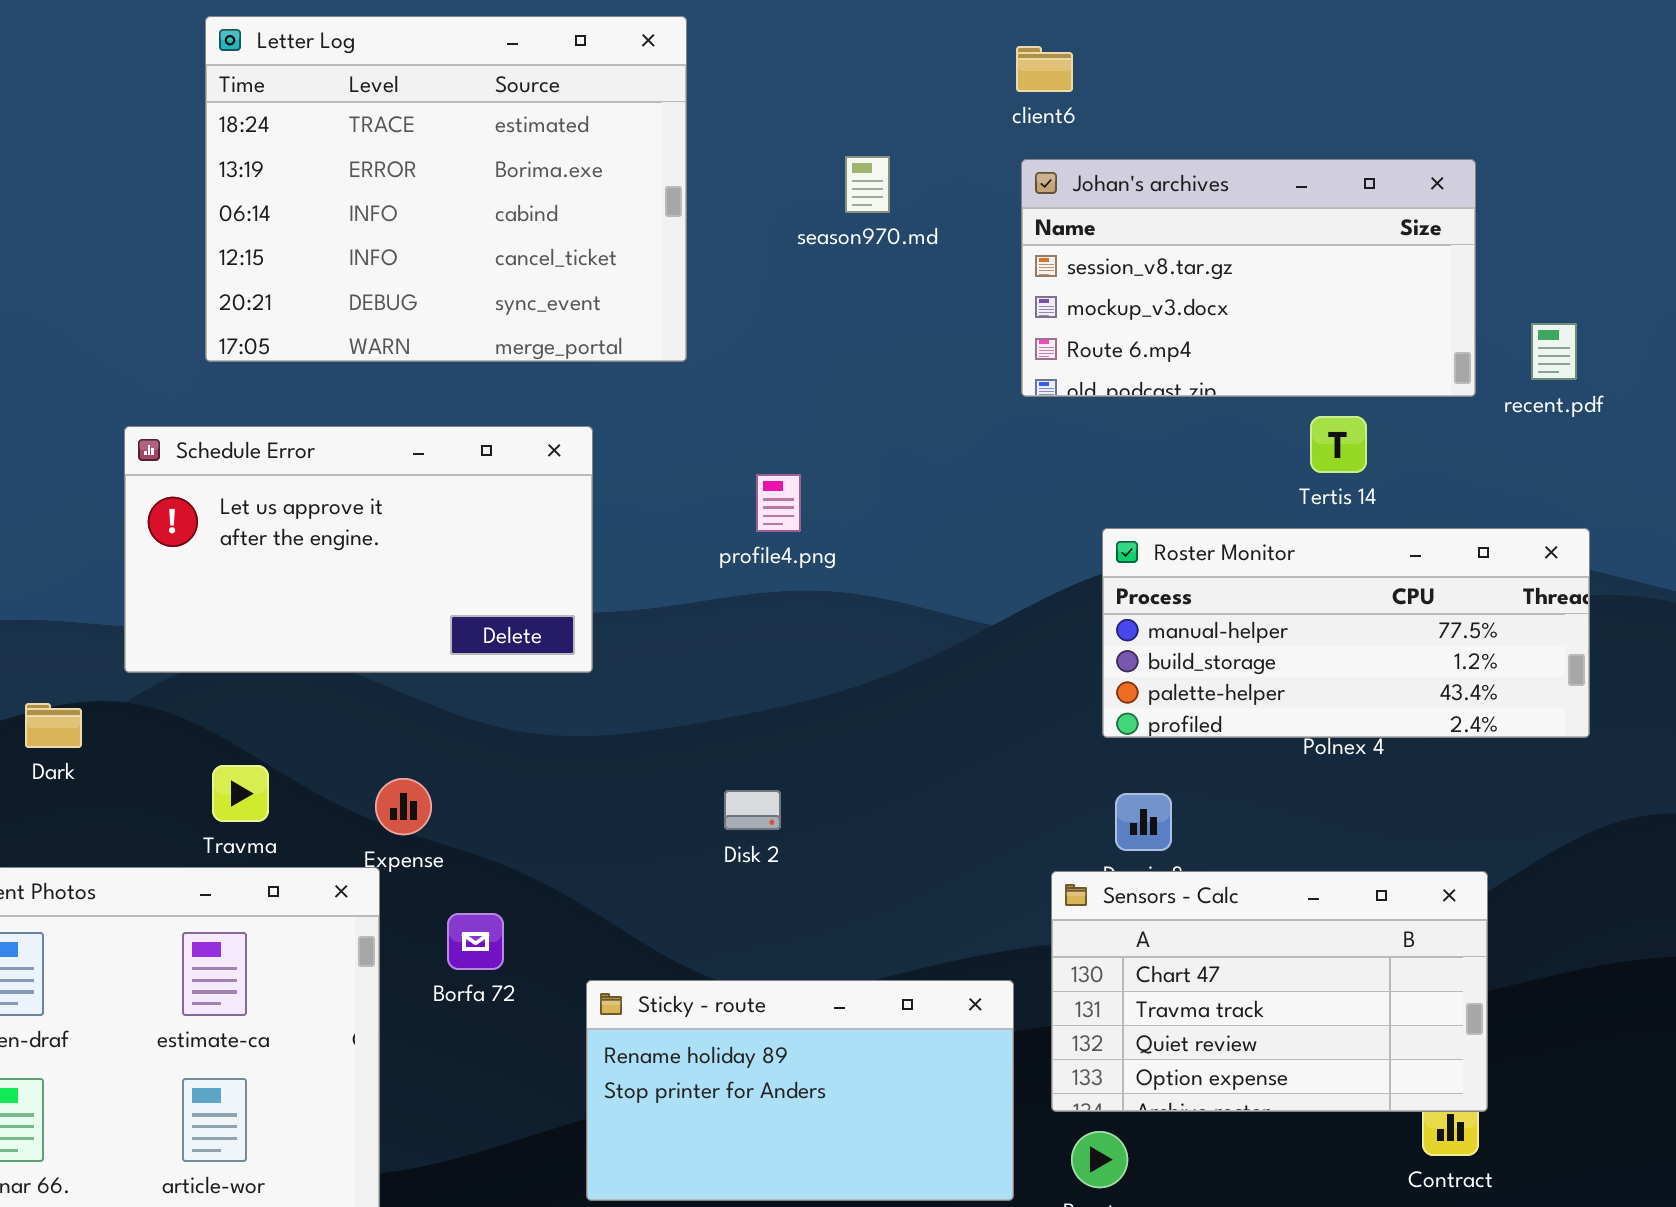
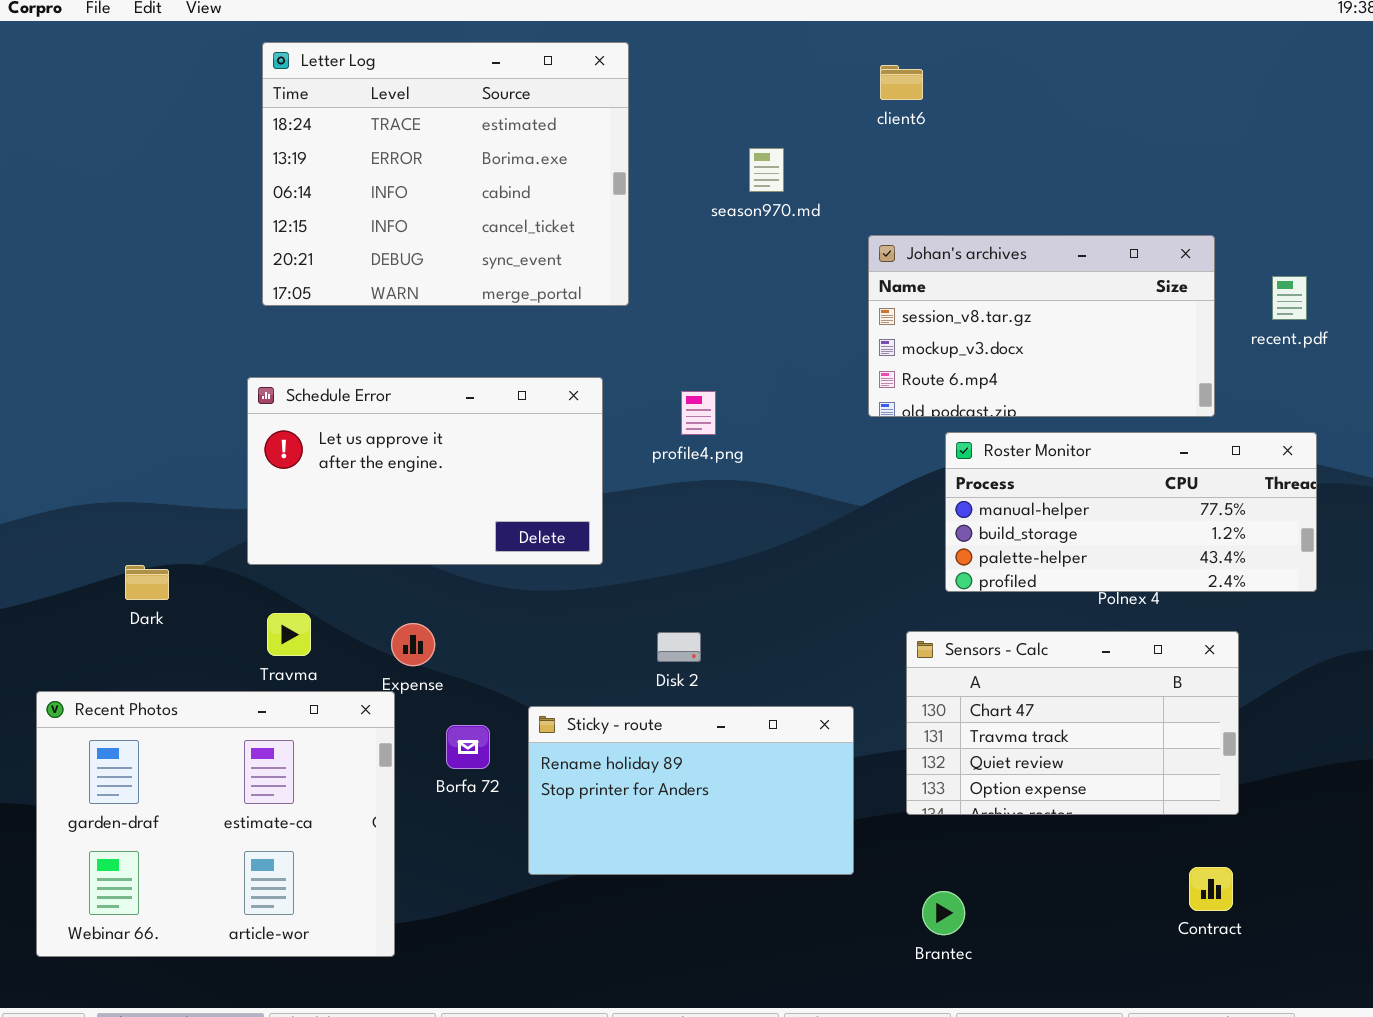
Johan's archives: [1021,159,1476,397] -> [868,235,1215,417], moved
Schedule Error: [124,426,593,673] -> [247,377,603,565], moved
Sensors - Calc: [1051,871,1488,1112] -> [906,631,1239,815], moved
Sticky - route: [586,980,1014,1201] -> [528,706,854,875], moved

